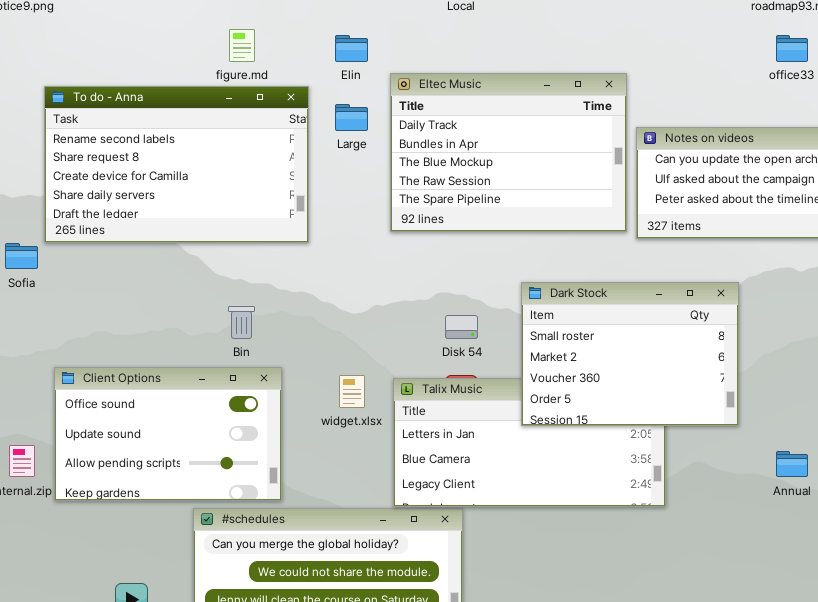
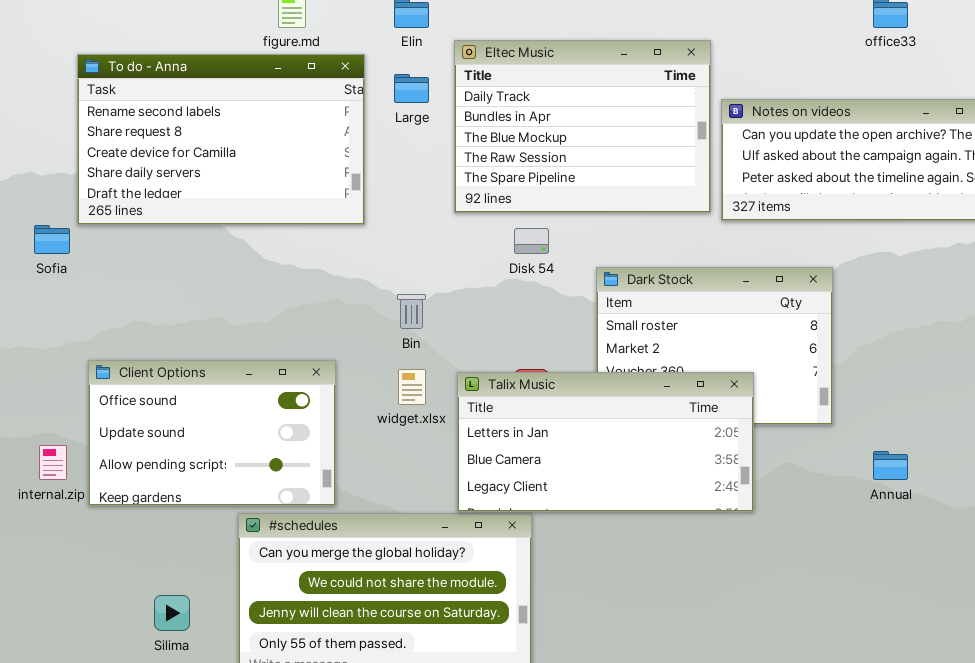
Bin: [228,306,255,339] -> [397,294,426,329], moved
Disk 54: [445,315,478,339] -> [514,228,549,254], moved
Talix Music: [393,378,666,507] -> [457,372,754,512], raised

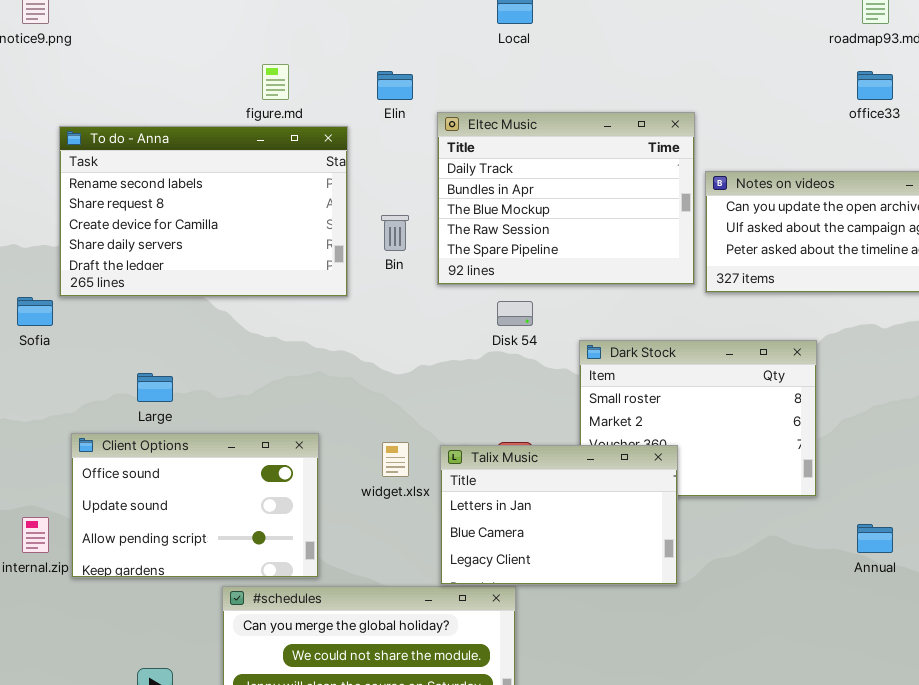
Large: [394,74,429,103] -> [137,373,173,402], moved
Bin: [397,294,426,329] -> [381,215,409,251], moved
Talix Music: [457,372,754,512] -> [440,445,678,585], resized

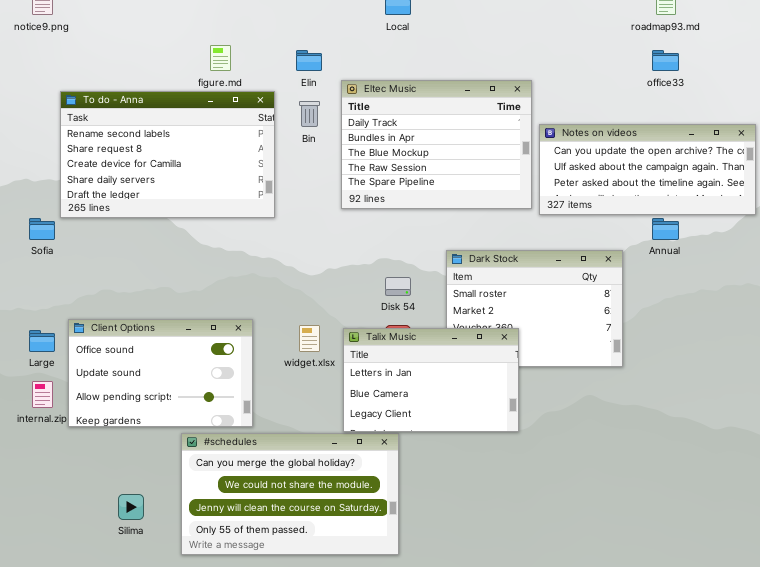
Bin: [381,215,409,251] -> [299,101,320,127], moved
Disk 54: [497,301,533,326] -> [385,277,411,296], moved
Large: [137,373,173,402] -> [29,330,55,352], moved
Annual: [857,524,893,553] -> [652,218,679,240], moved

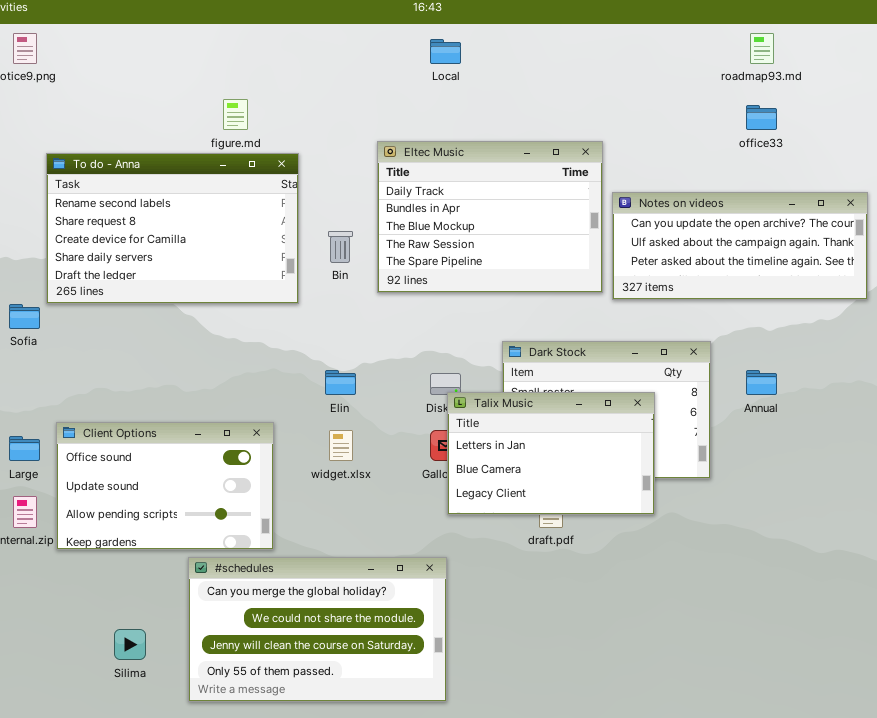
Elin: [296,50,322,71] -> [325,370,356,395], moved
Bin: [299,101,320,127] -> [328,231,353,263], moved
Annual: [652,218,679,240] -> [746,370,777,395], moved
Talix Music: [343,328,519,432] -> [447,392,655,515], moved

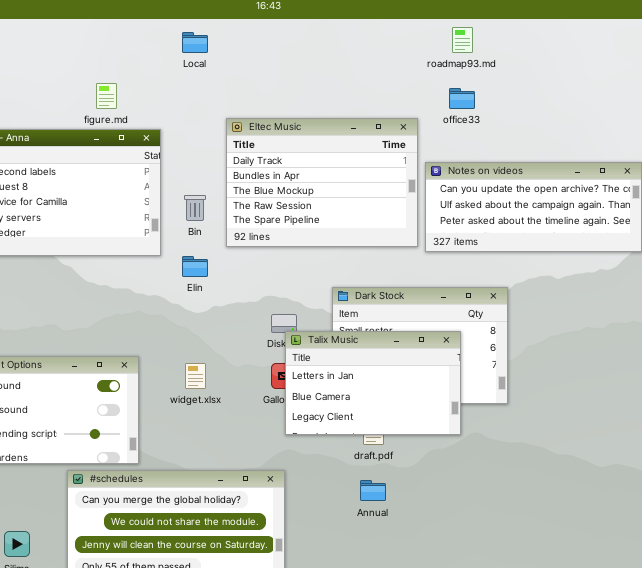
roadmap93.md: [750,33,774,64] -> [452,27,473,53], moved
Local: [430,39,461,64] -> [182,32,208,53], moved
office33: [746,105,777,130] -> [449,88,475,109], moved
Elin: [325,370,356,395] -> [182,256,208,277], moved
Annual: [746,370,777,395] -> [360,480,386,501], moved

